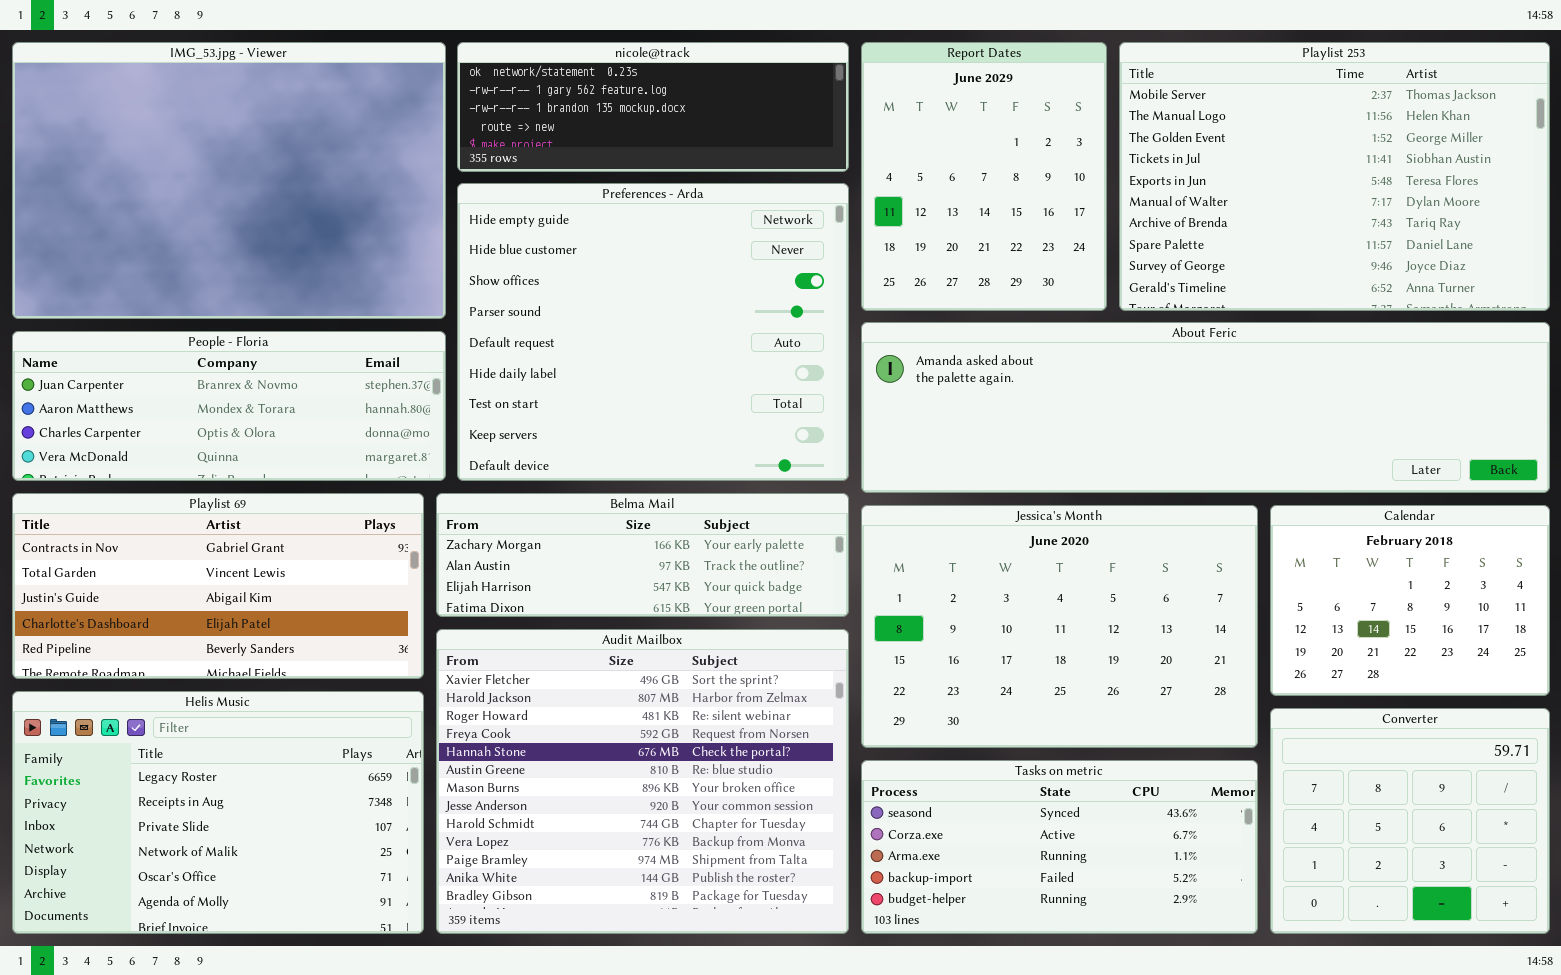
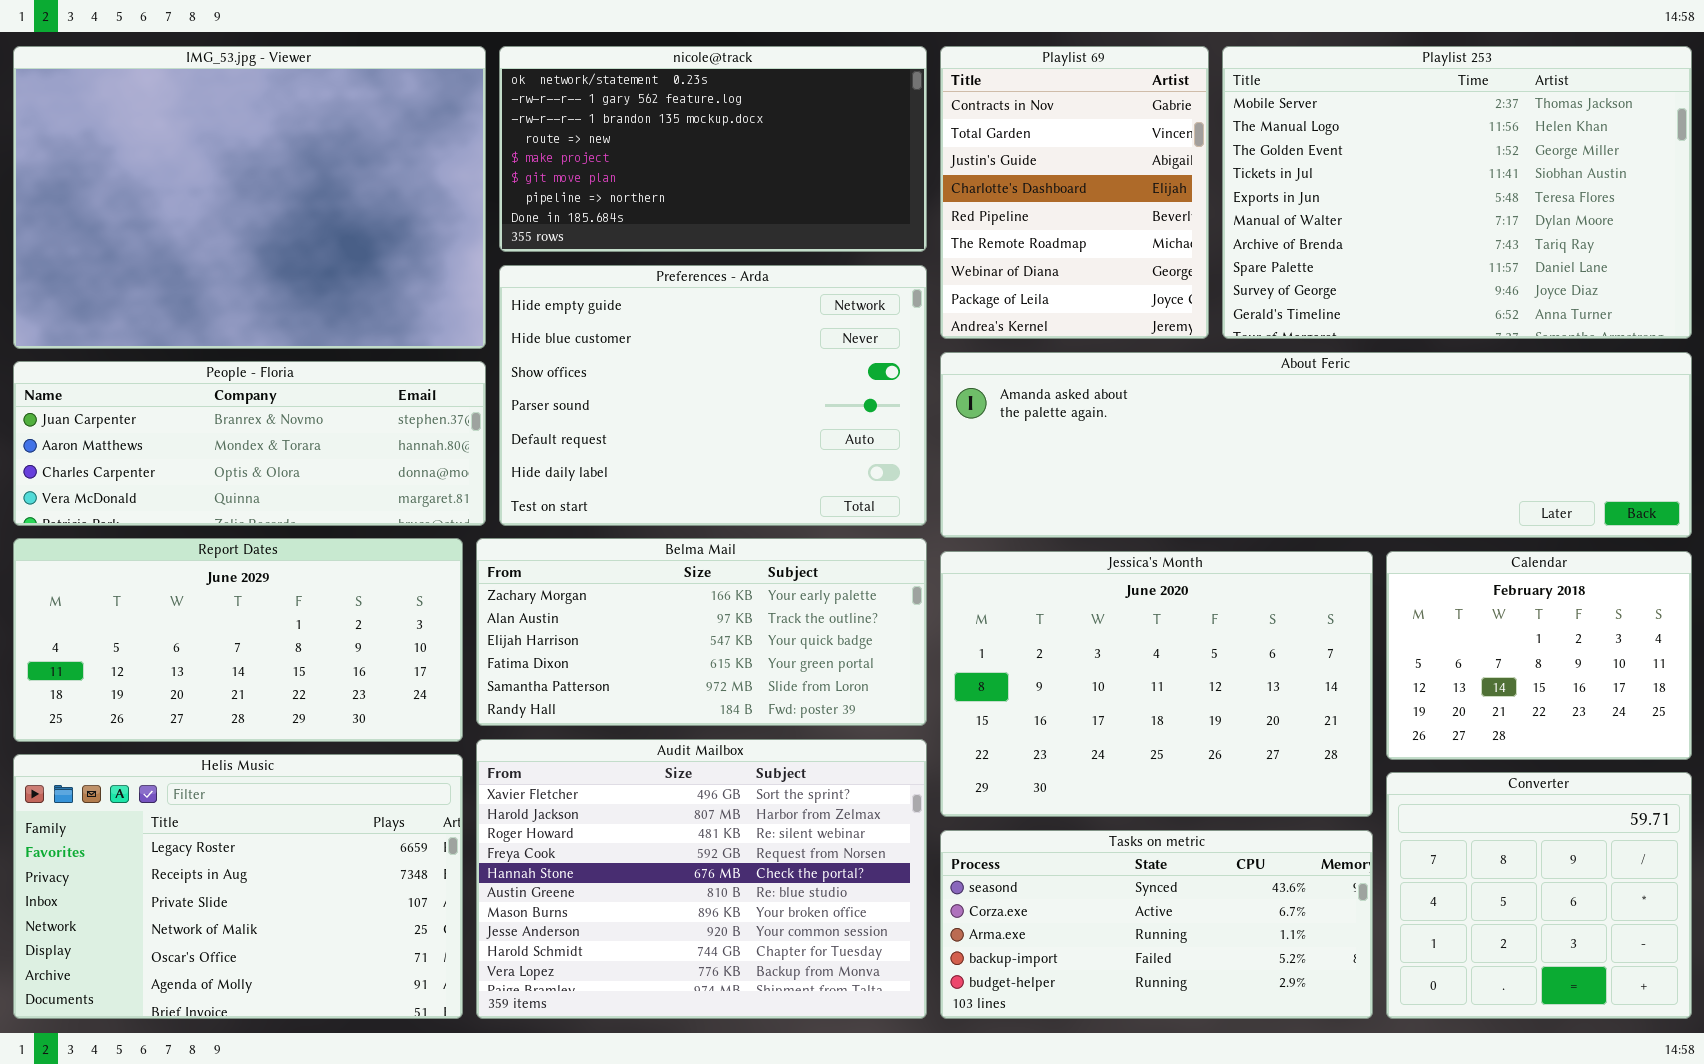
nicole@track: [457,42,849,172] -> [499,46,927,252], resized
Report Dates: [861,42,1107,311] -> [13,538,463,742], moved, resized
Preferences - Arda: [457,183,849,481] -> [499,265,927,526], resized
Playlist 69: [12,493,424,679] -> [940,46,1209,339], moved, resized
Belma Mail: [436,493,849,617] -> [476,538,927,726], resized
Audit Mailbox: [436,629,849,934] -> [476,739,927,1019], resized

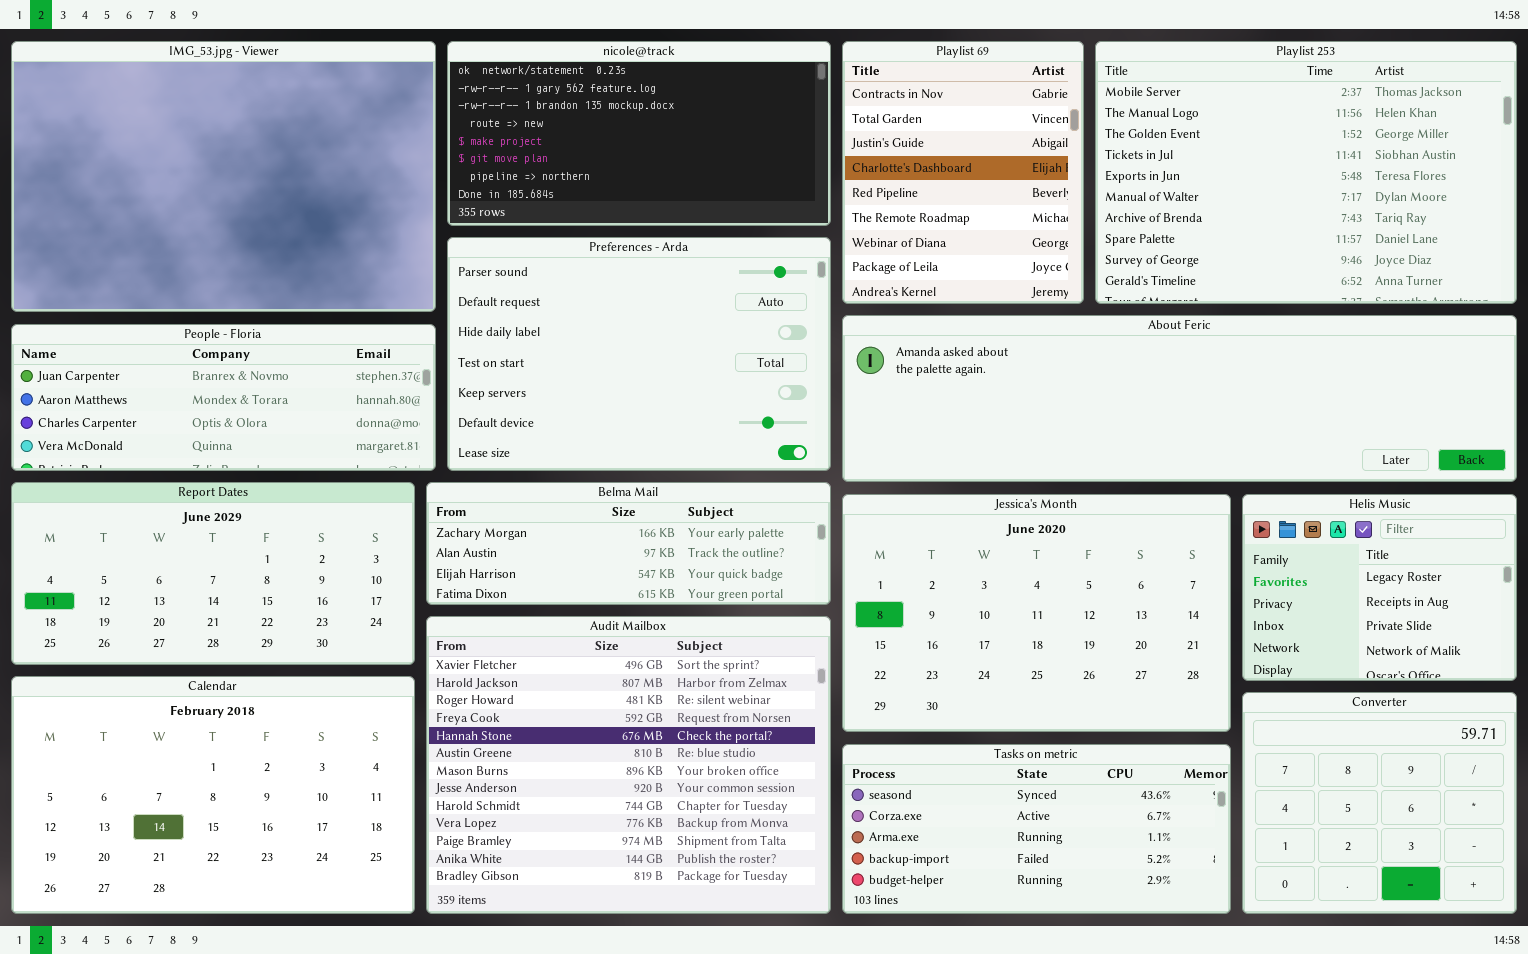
Preferences - Arda: [499,265,927,526] -> [447,237,831,471], scrolled down 3 rows
Belma Mail: [476,538,927,726] -> [426,482,831,605], resized
Calendar: [1386,551,1692,760] -> [11,676,415,914], moved, resized
Audit Mailbox: [476,739,927,1019] -> [426,616,831,914], resized
Helis Music: [13,754,463,1019] -> [1242,494,1517,681], moved, resized

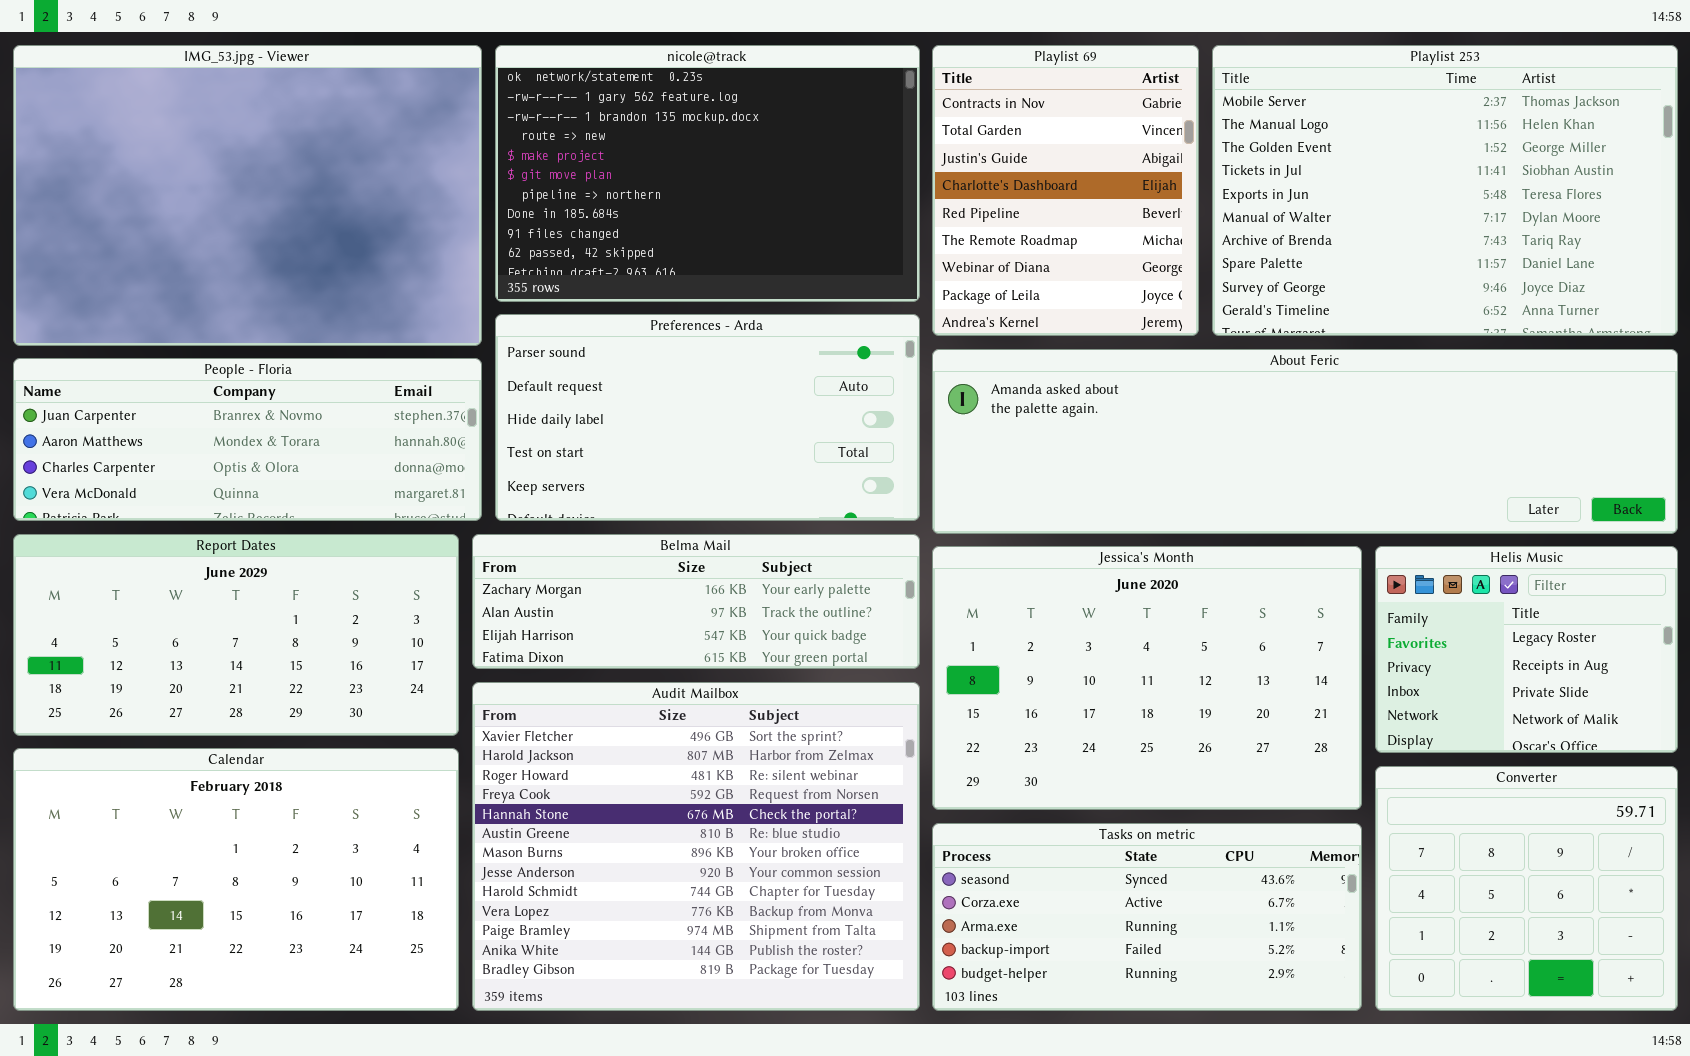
nicole@track: [447,41,831,226] -> [495,45,920,302], resized
Preferences - Arda: [447,237,831,471] -> [495,314,920,521], resized

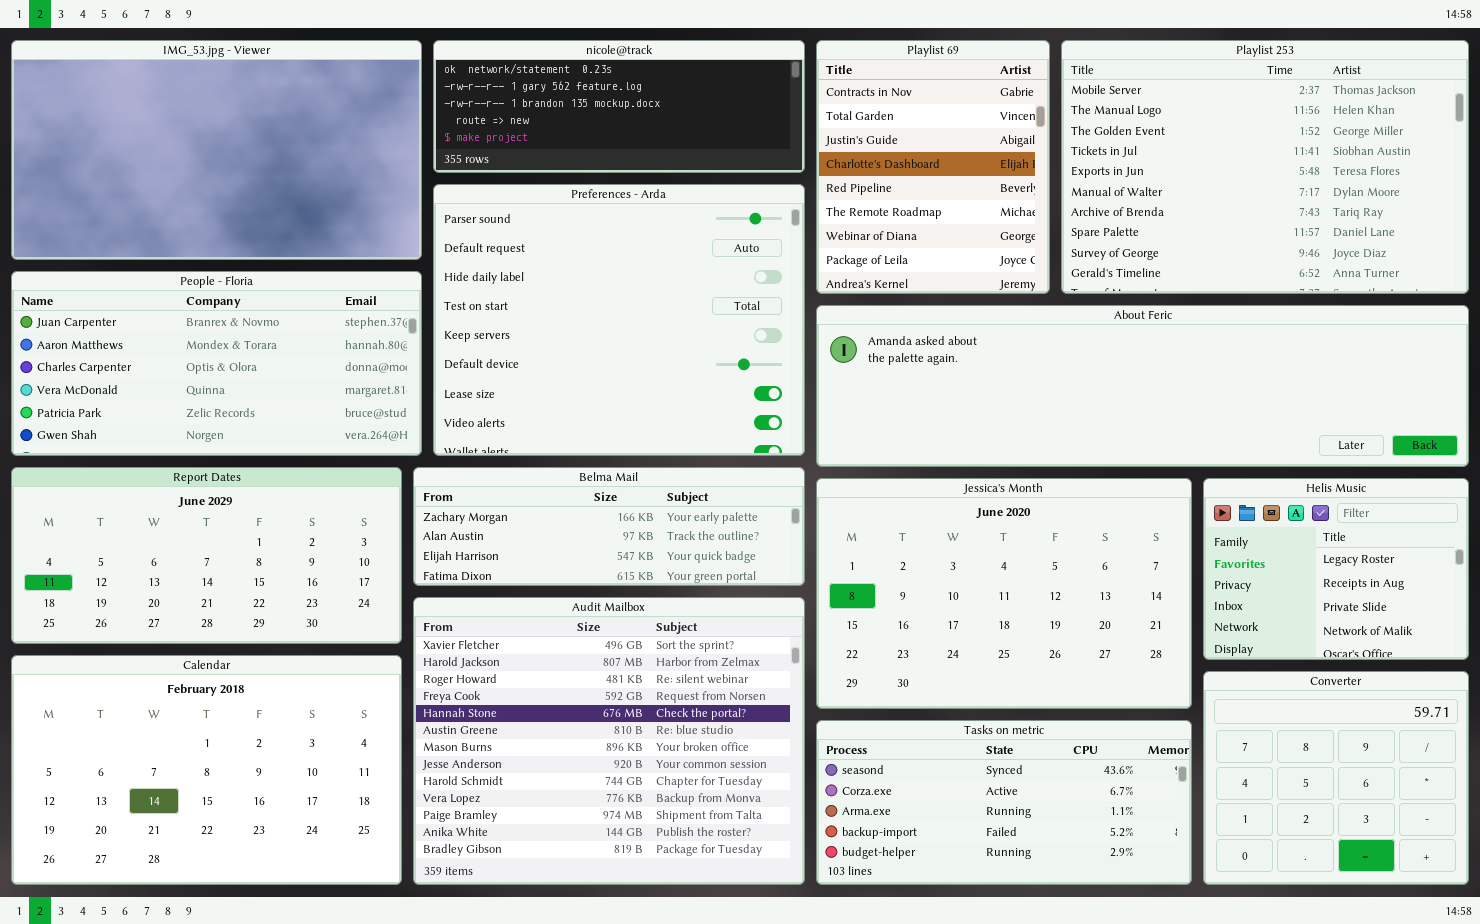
IMG_53.jpg - Viewer: [13,45,482,346] -> [11,40,422,260], resized
nicole@track: [495,45,920,302] -> [433,40,805,173], resized
Preferences - Arda: [495,314,920,521] -> [433,184,805,456], resized
People - Floria: [13,358,482,521] -> [11,271,422,456], resized

